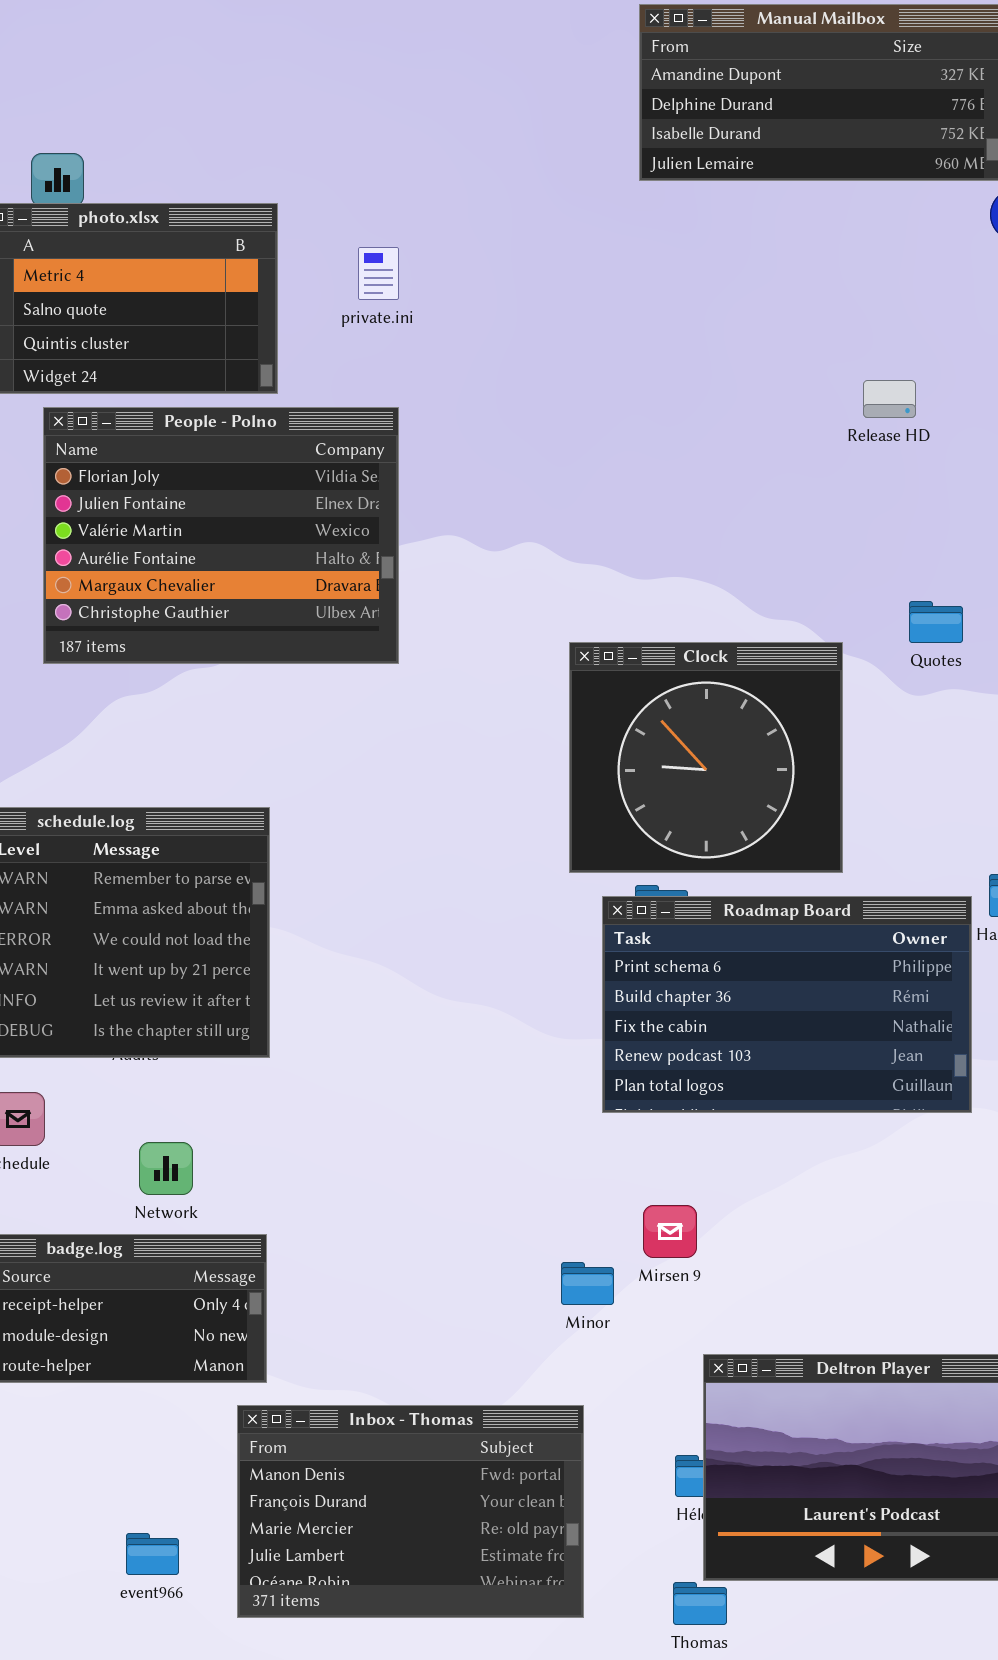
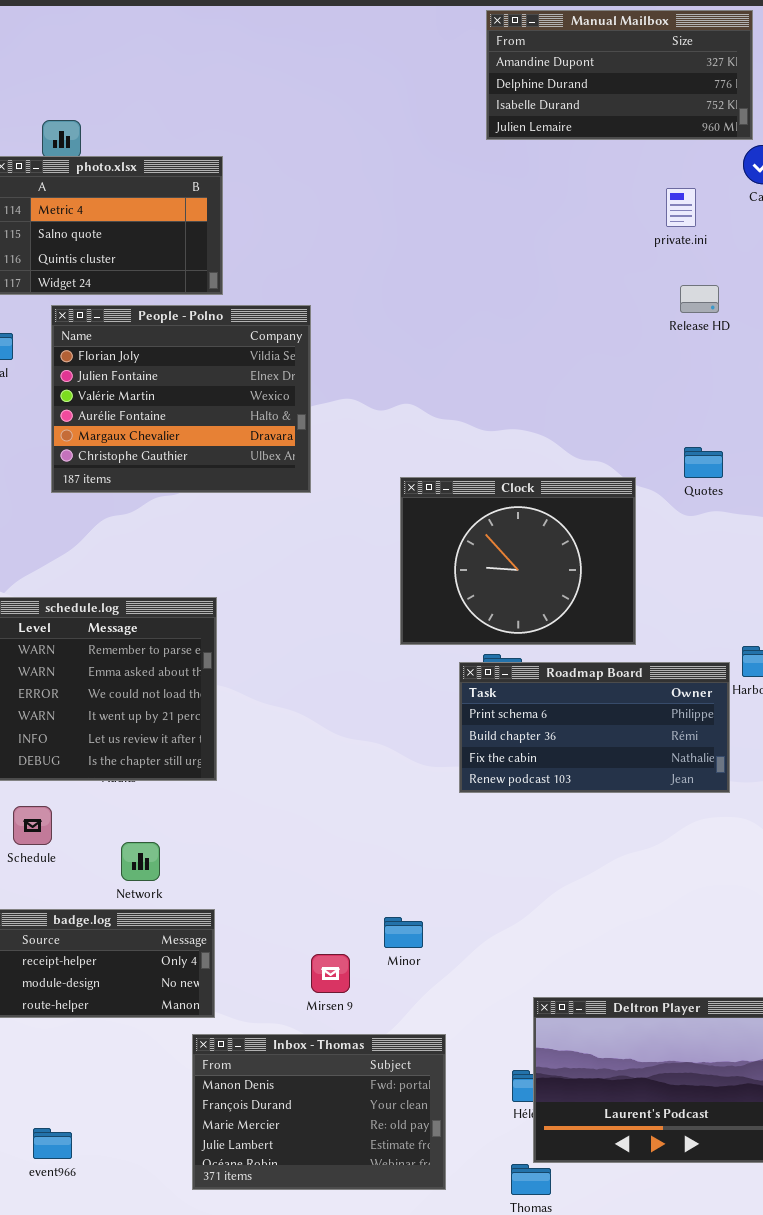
private.ini: [358,247,399,300] -> [666,188,696,227], moved
Release HD: [863,380,916,418] -> [680,285,719,313], moved
Clock: [569,642,843,873] -> [400,477,636,645], resized
Roadmap Board: [602,896,972,1113] -> [459,662,730,793], resized
Mirsen 9: [643,1205,697,1258] -> [311,954,350,993], moved
Minor: [561,1262,614,1305] -> [384,917,423,948], moved
event966: [126,1533,179,1575] -> [33,1128,72,1159], moved

